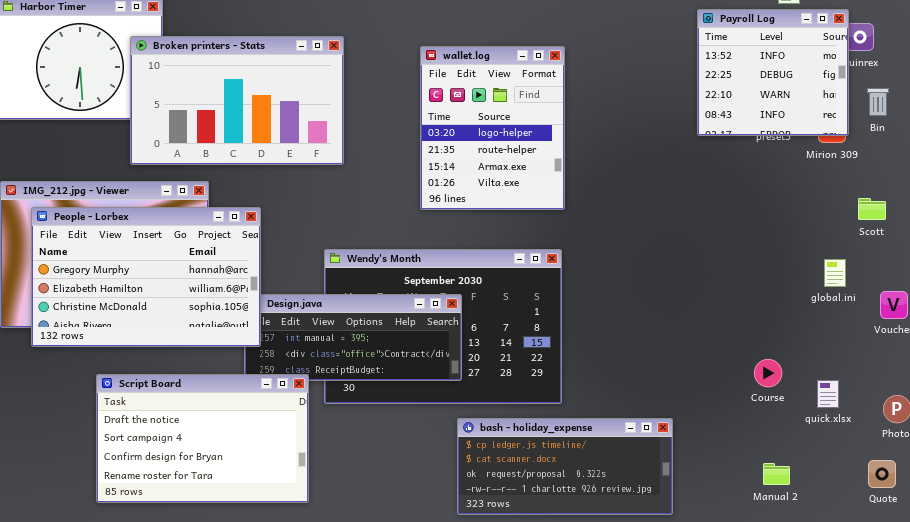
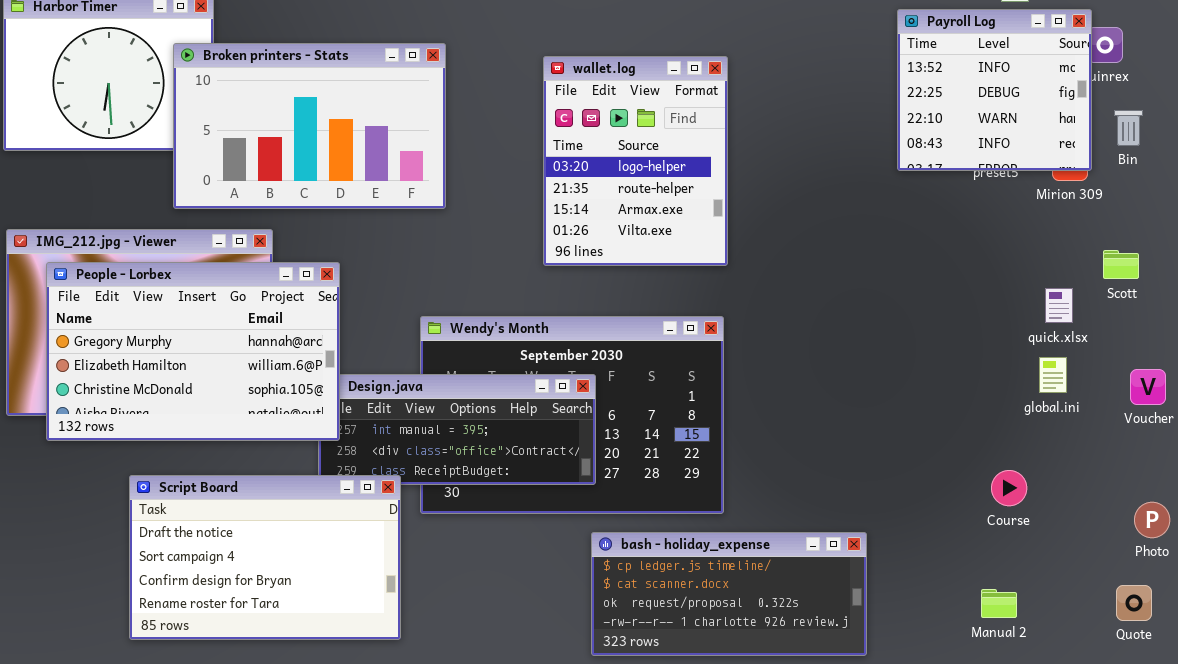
global.ini: [824,259,846,287] -> [1039,357,1067,393], moved
Course: [754,359,782,387] -> [991,470,1027,506], moved
quick.xlsx: [817,380,839,408] -> [1045,288,1073,323], moved

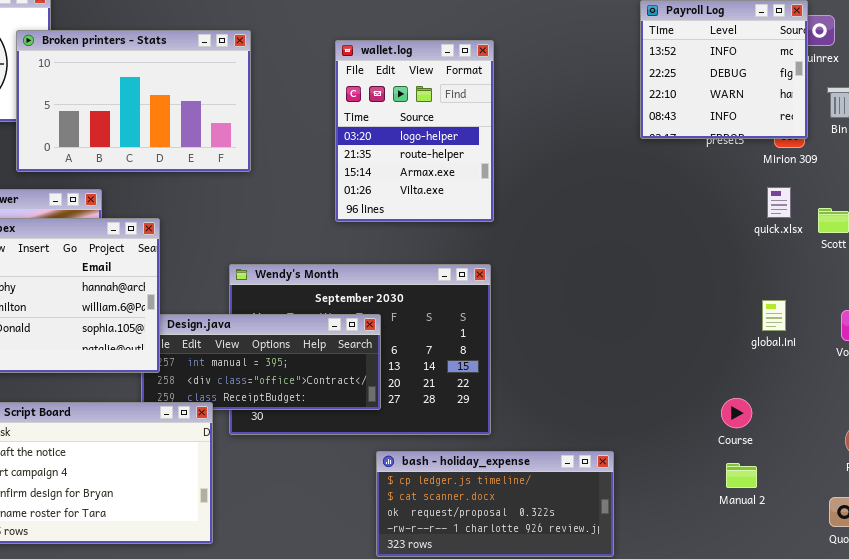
quick.xlsx: [1045,288,1073,323] -> [767,187,791,218], moved
Manual 2: [981,589,1017,618] -> [726,463,757,488], moved

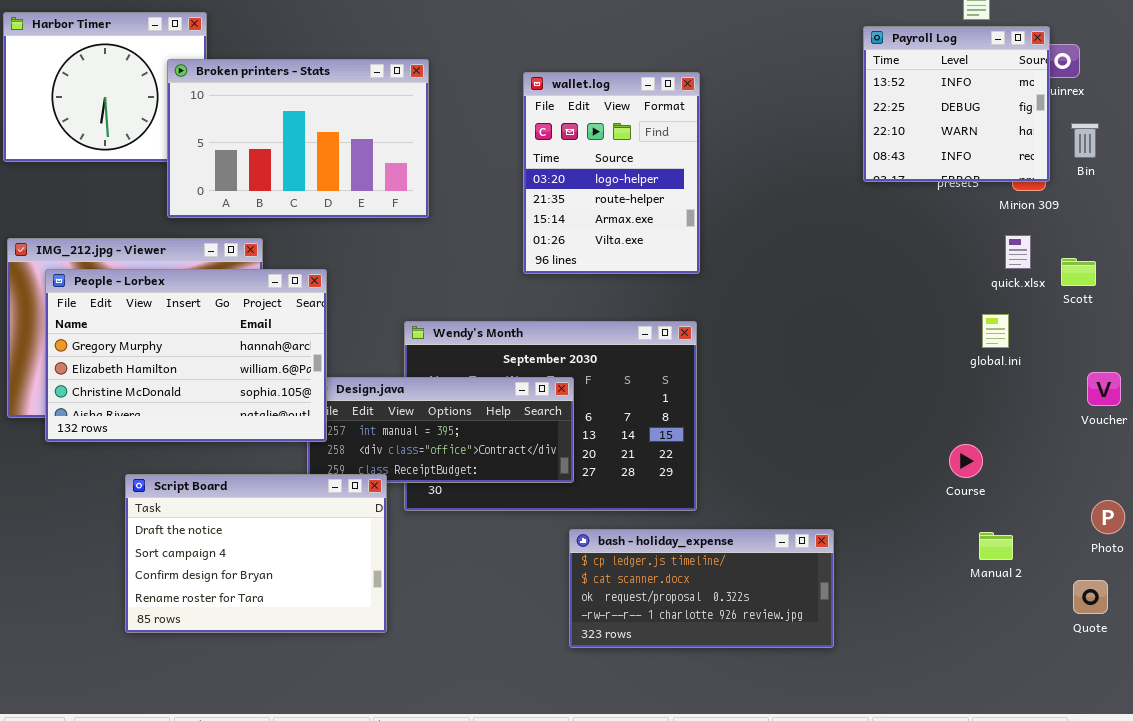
global.ini: [762,300,786,331] -> [982,314,1009,348], moved
Course: [721,398,752,428] -> [949,444,983,478], moved
Manual 2: [726,463,757,488] -> [979,532,1013,560], moved

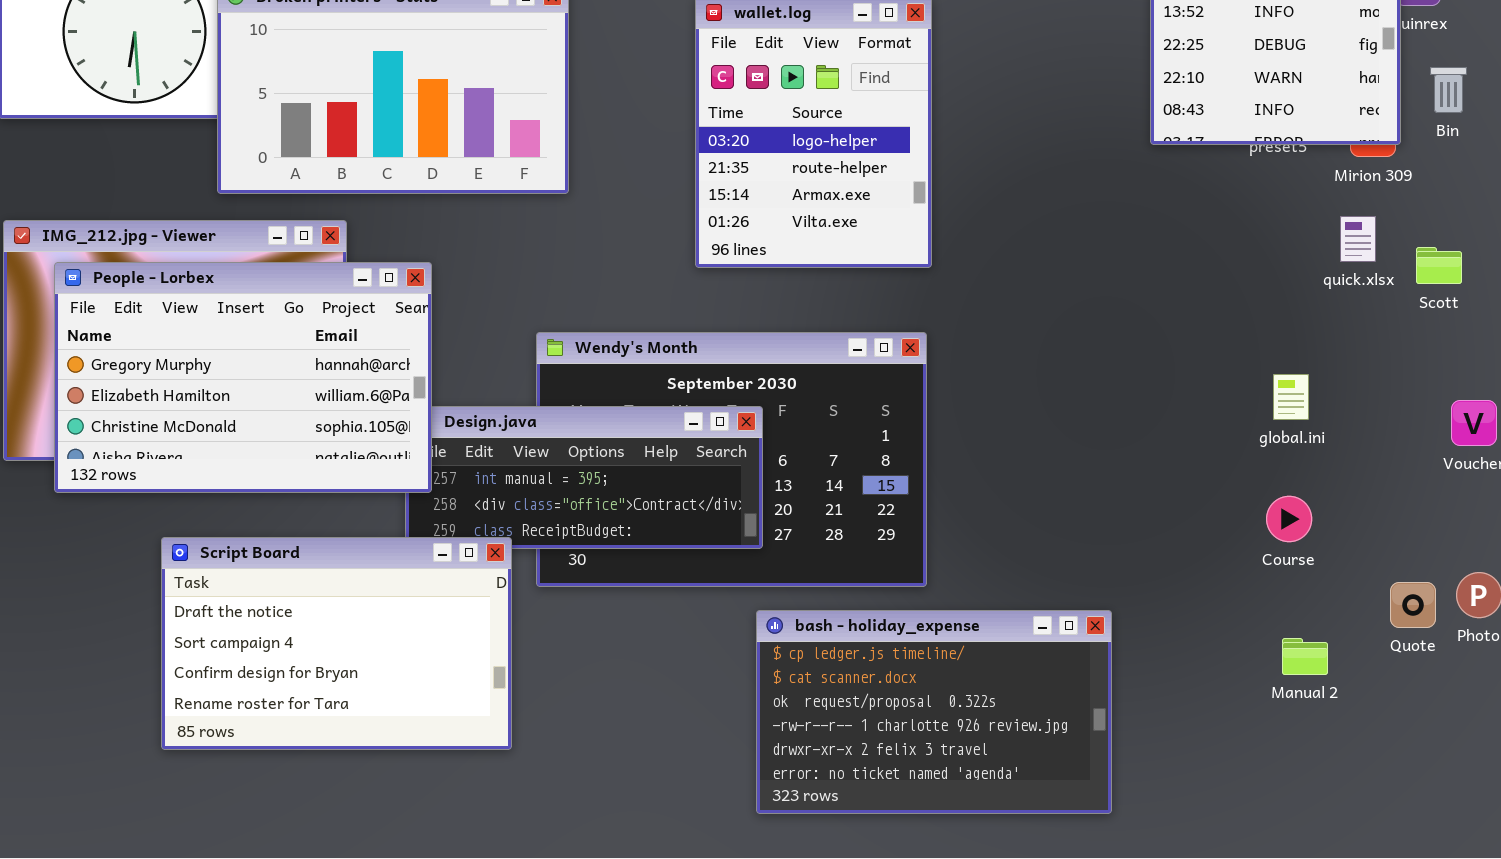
global.ini: [982,314,1009,348] -> [1273,374,1309,420], moved
bash - holiday_expense: [569,529,834,648] -> [756,610,1112,814], resized
Manual 2: [979,532,1013,560] -> [1282,638,1328,675], moved
Quote: [1073,580,1108,614] -> [1390,582,1436,628], moved

